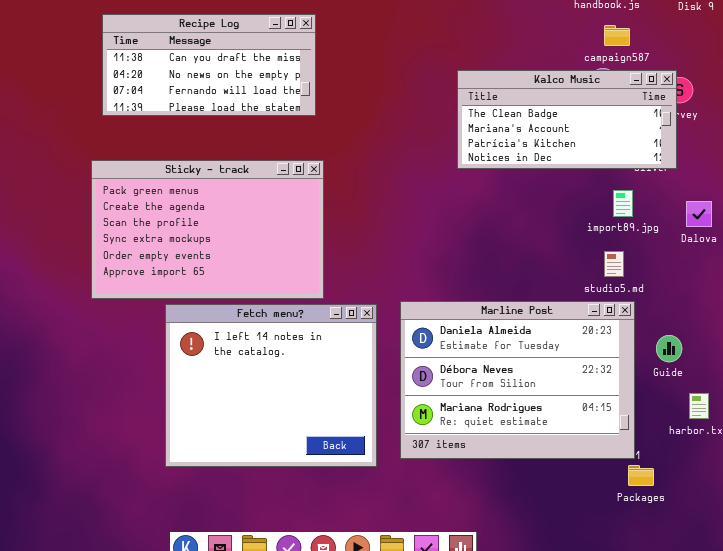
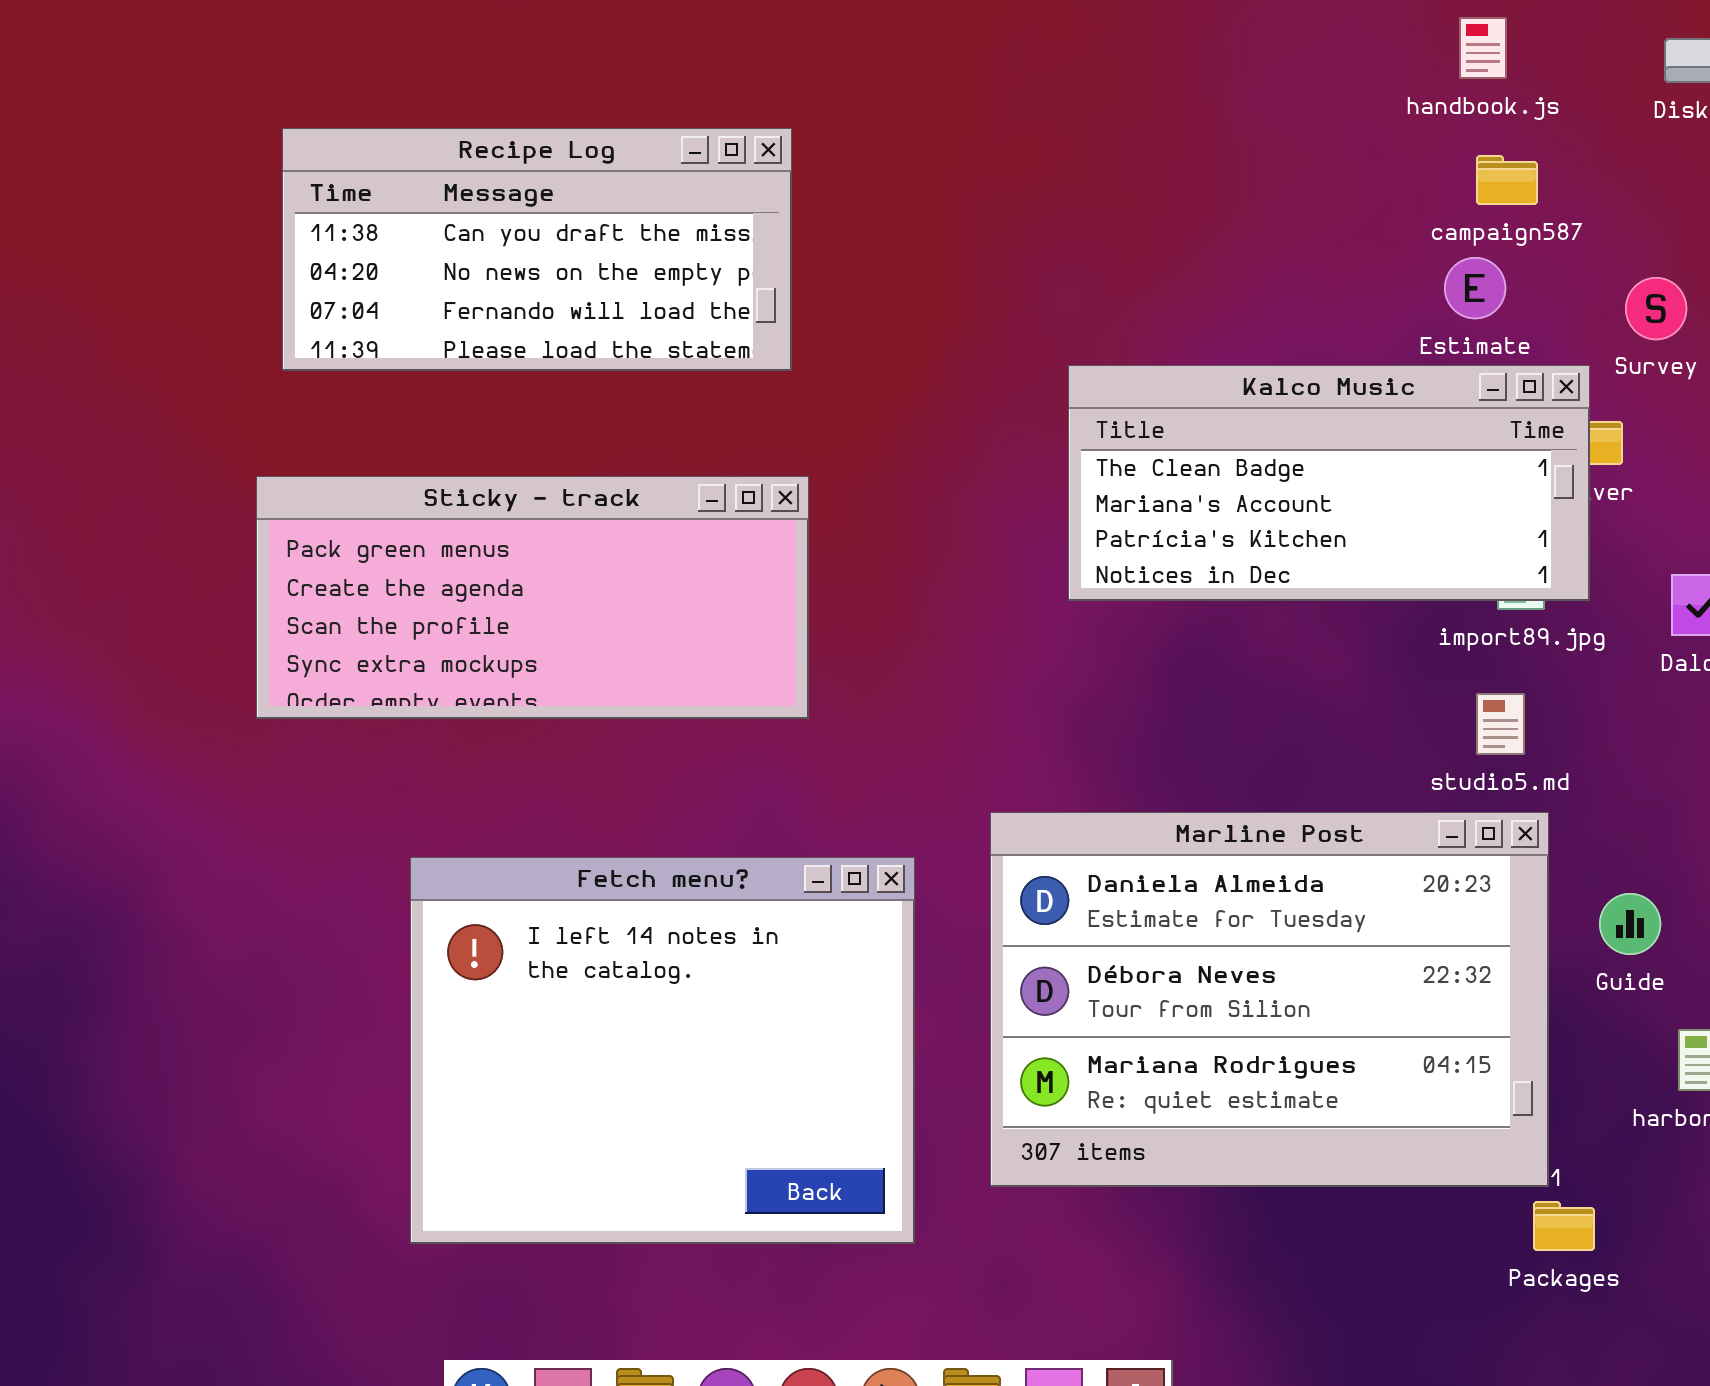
Kalco Music: [457,70,677,169] -> [1068,365,1590,601], moved
Sticky - track: [91,160,324,299] -> [256,476,809,719], resized
Fetch menu?: [165,304,377,467] -> [410,857,915,1244], moved

